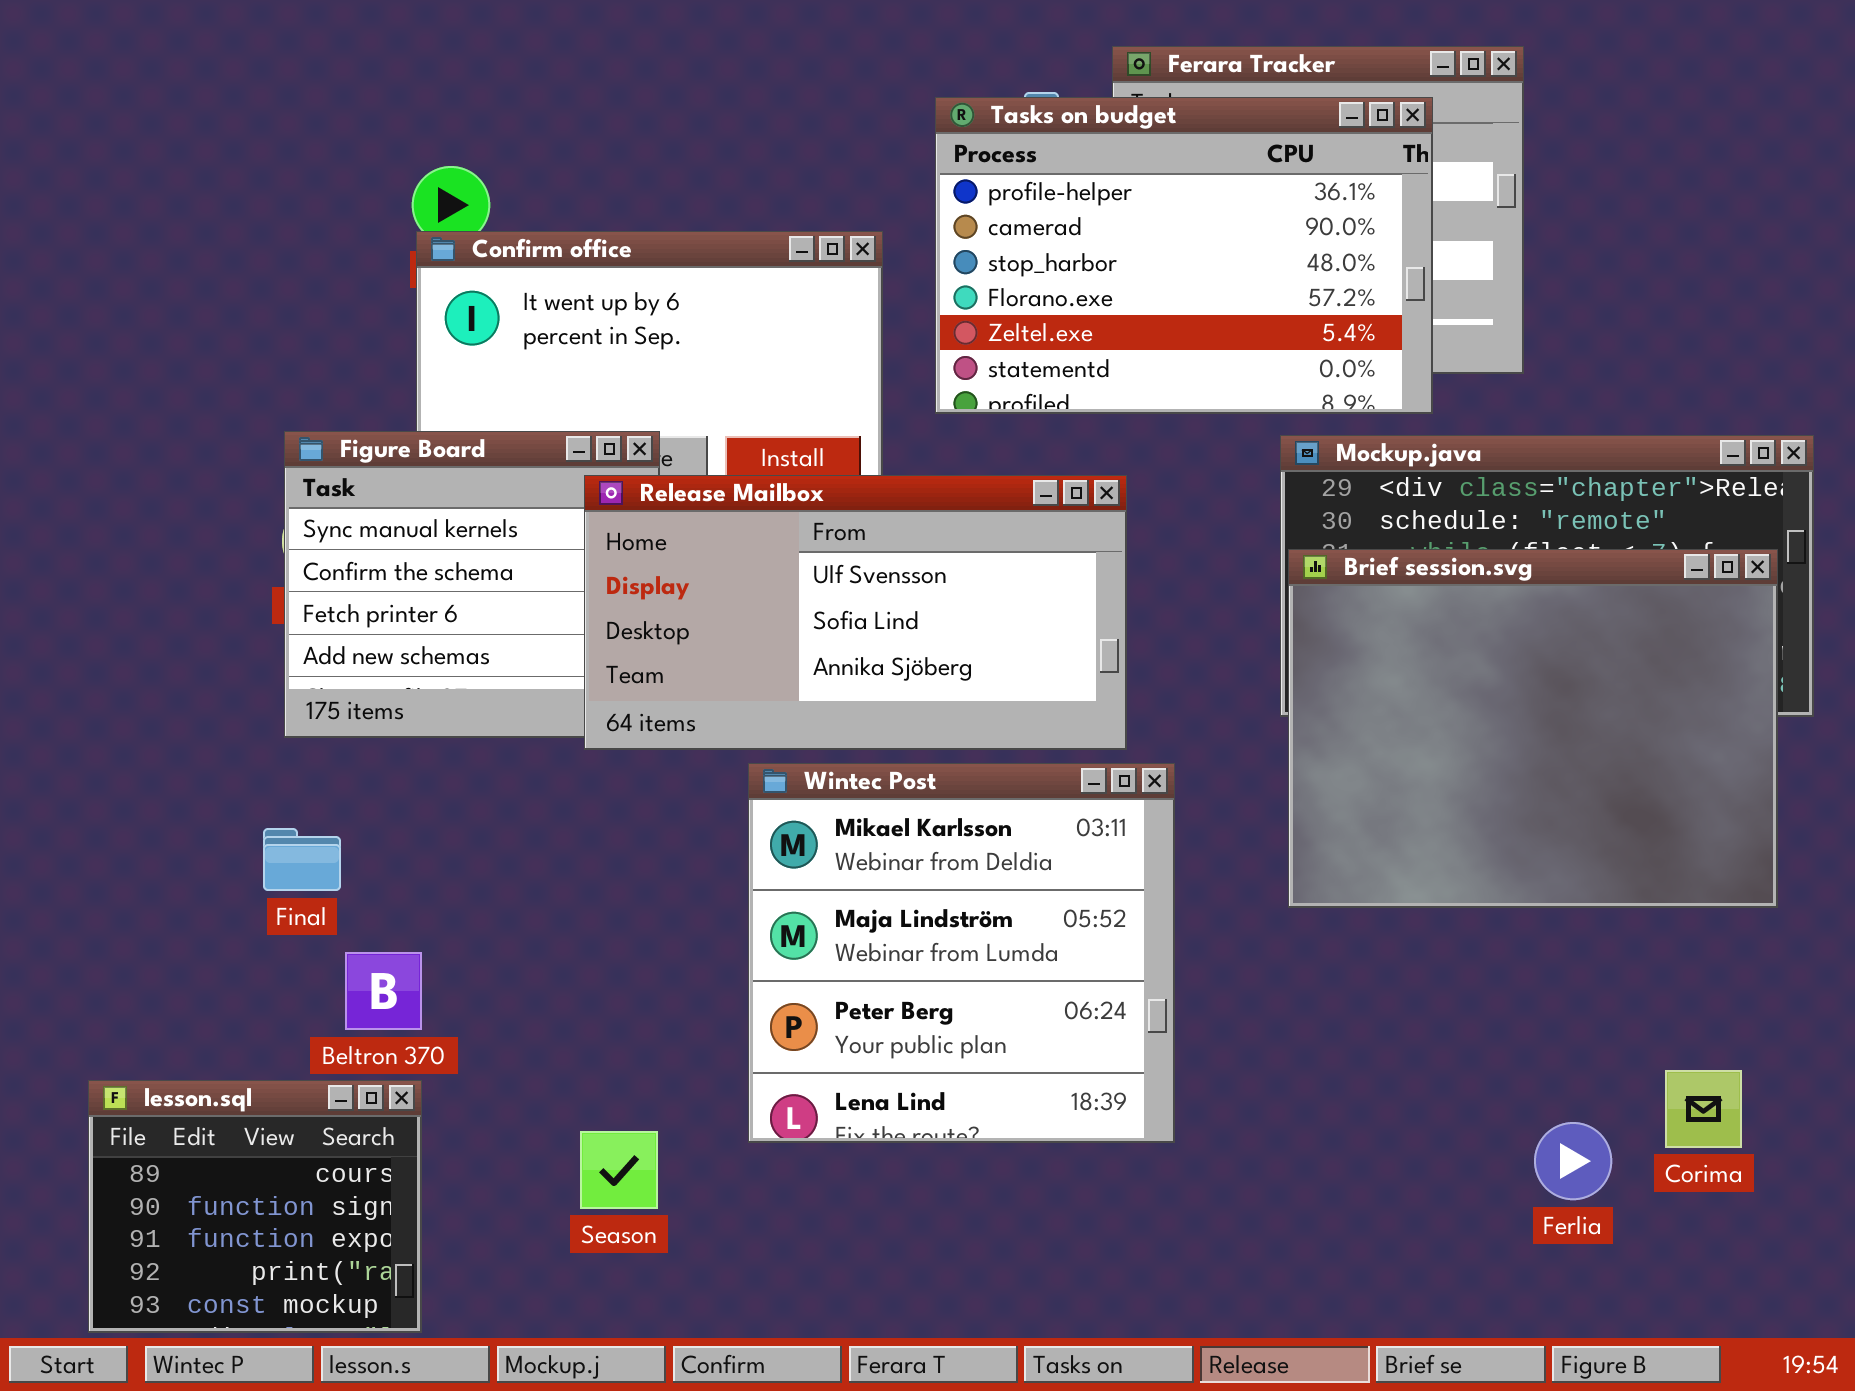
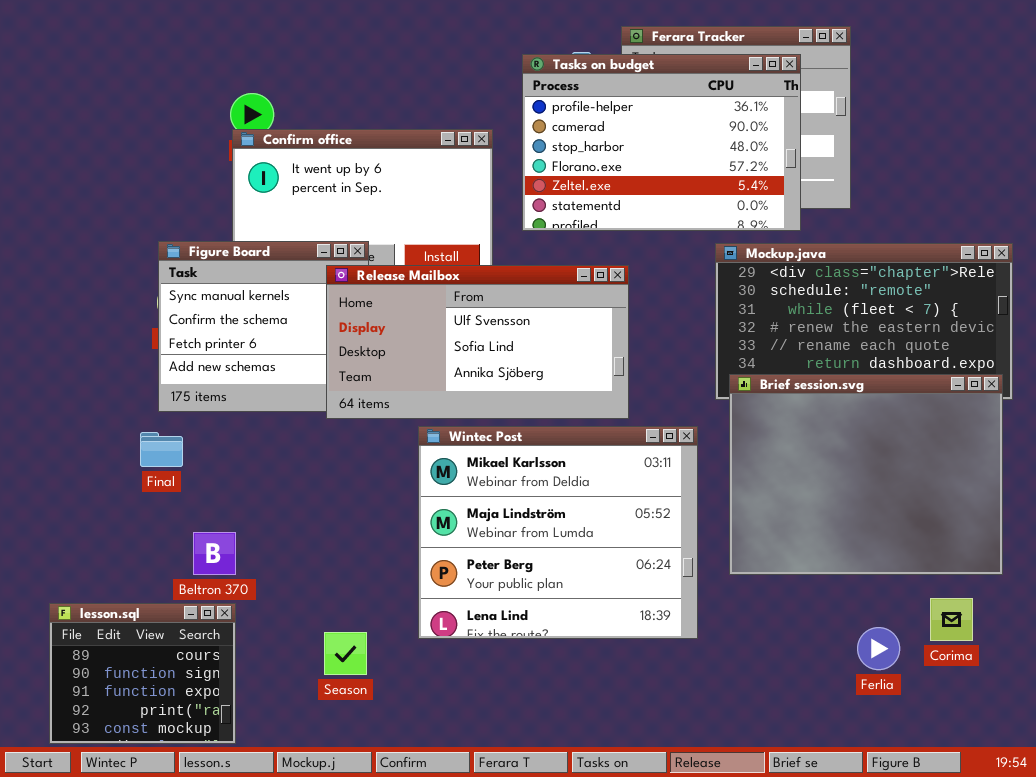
Brief session.svg: [1288,549,1778,908] -> [729,374,1003,575], moved
Wintec Post: [748,763,1175,1143] -> [418,426,698,639], resized
Final: [263,828,341,891] -> [140,432,183,467], moved

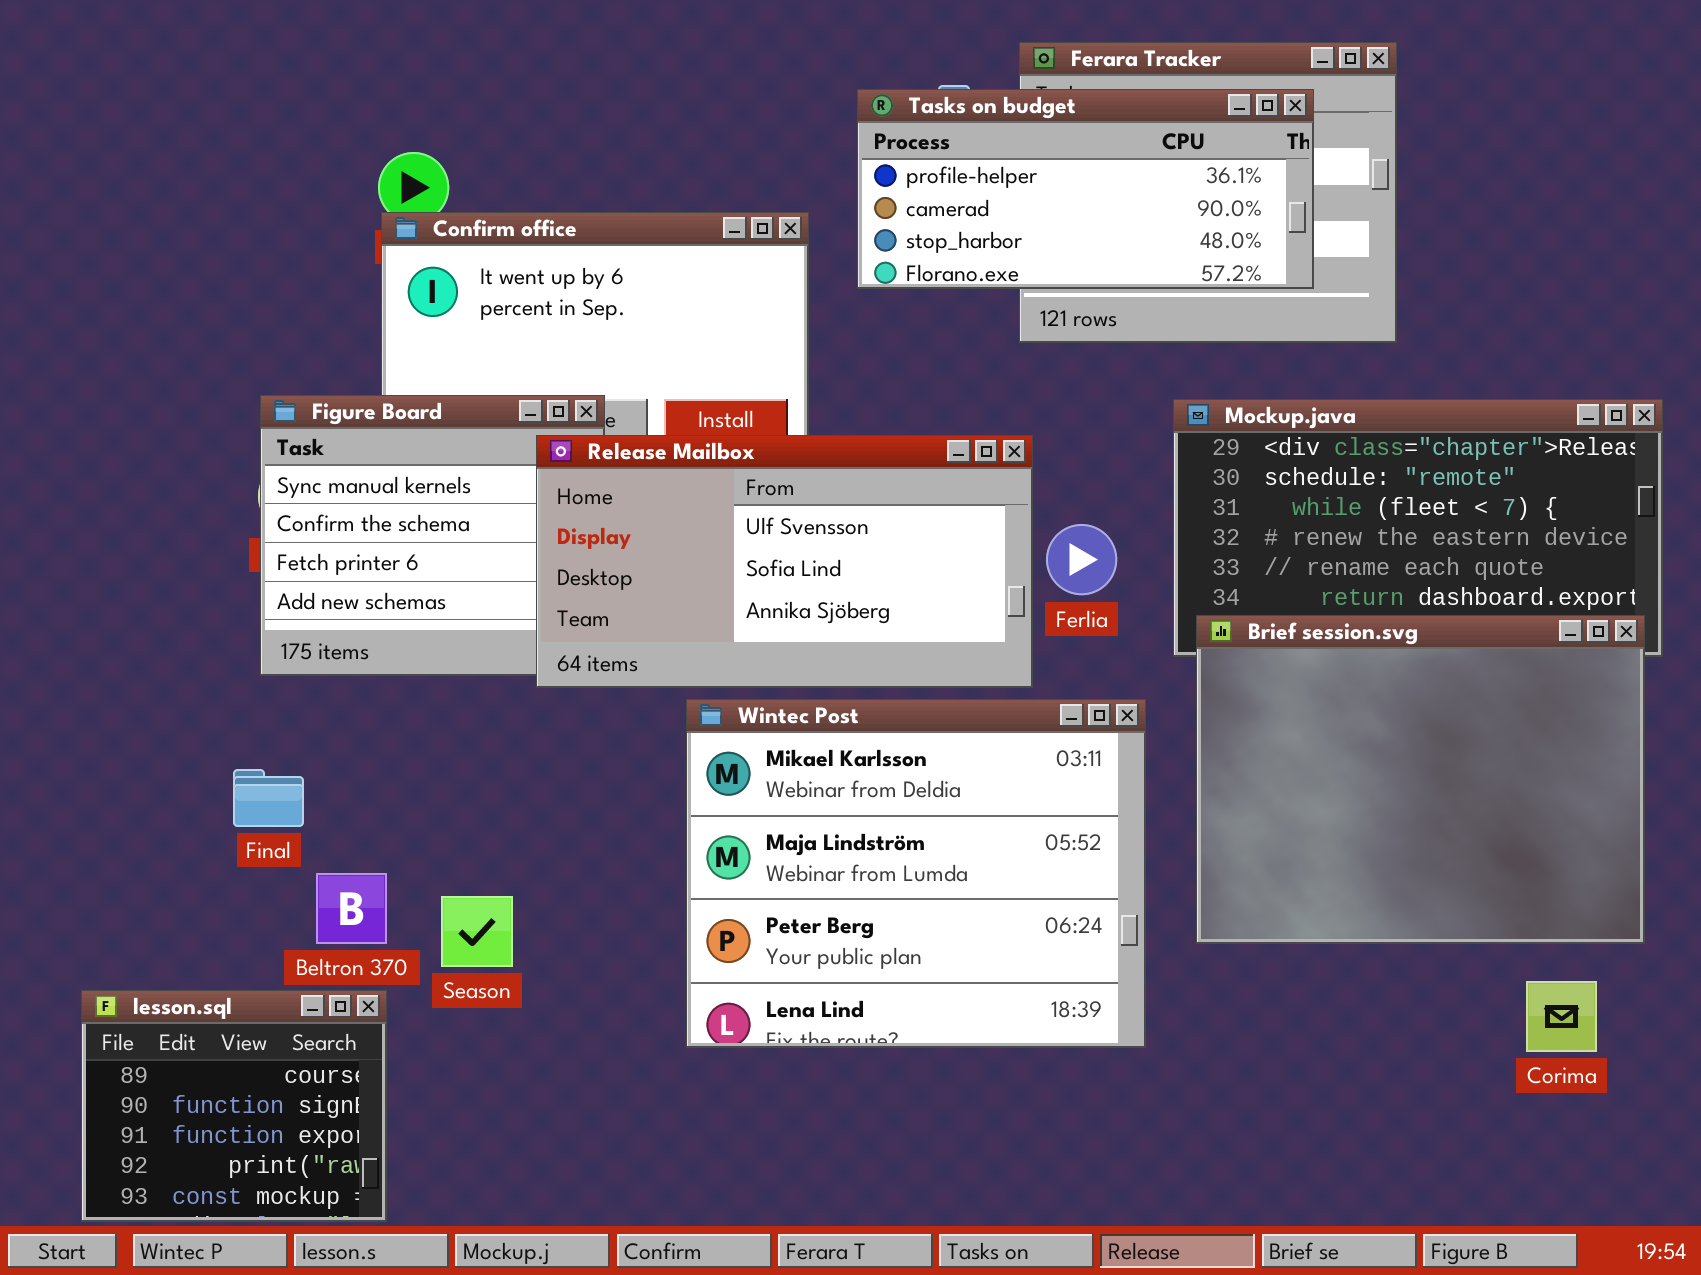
Tasks on budget: [522,54,801,231] -> [857,89,1314,289], resized
Final: [140,432,183,467] -> [233,769,304,827], moved
Ferlia: [857,627,900,670] -> [1046,524,1117,595], moved
Season: [324,632,367,675] -> [441,896,513,967], moved

